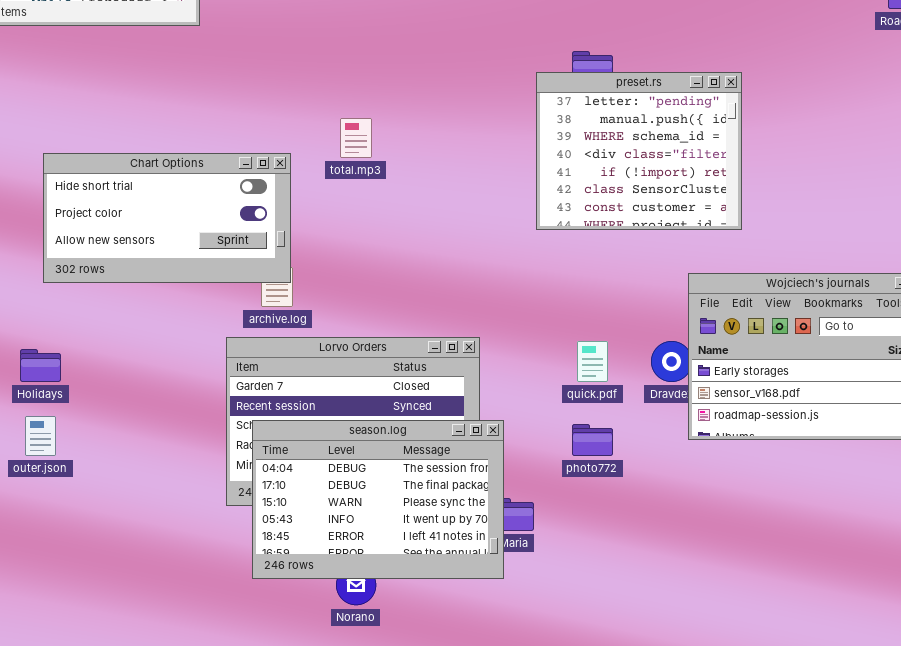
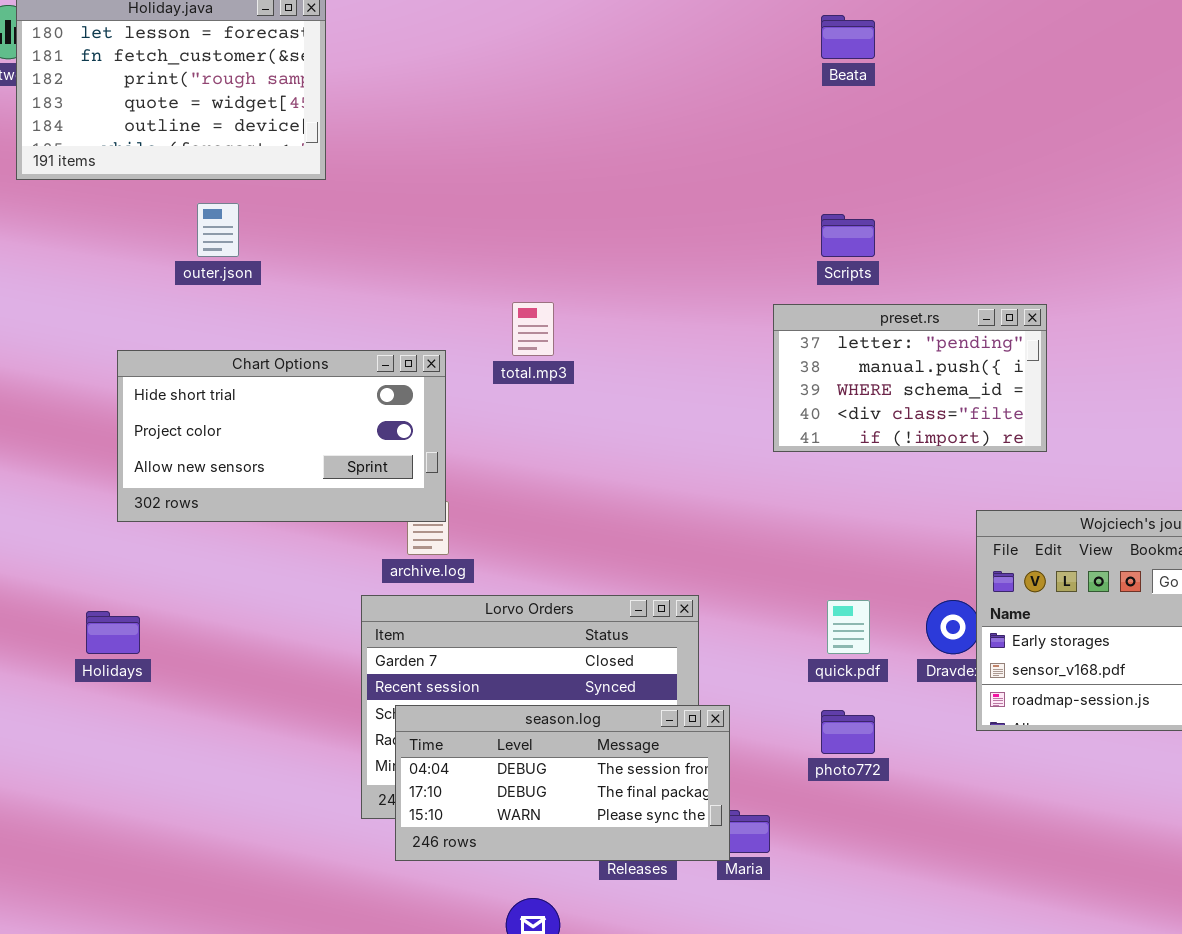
preset.rs: [536,72,742,230] -> [773,304,1047,452], resized
outer.json: [25,416,56,456] -> [197,203,239,257], moved
season.log: [252,420,504,579] -> [395,705,730,861], resized

